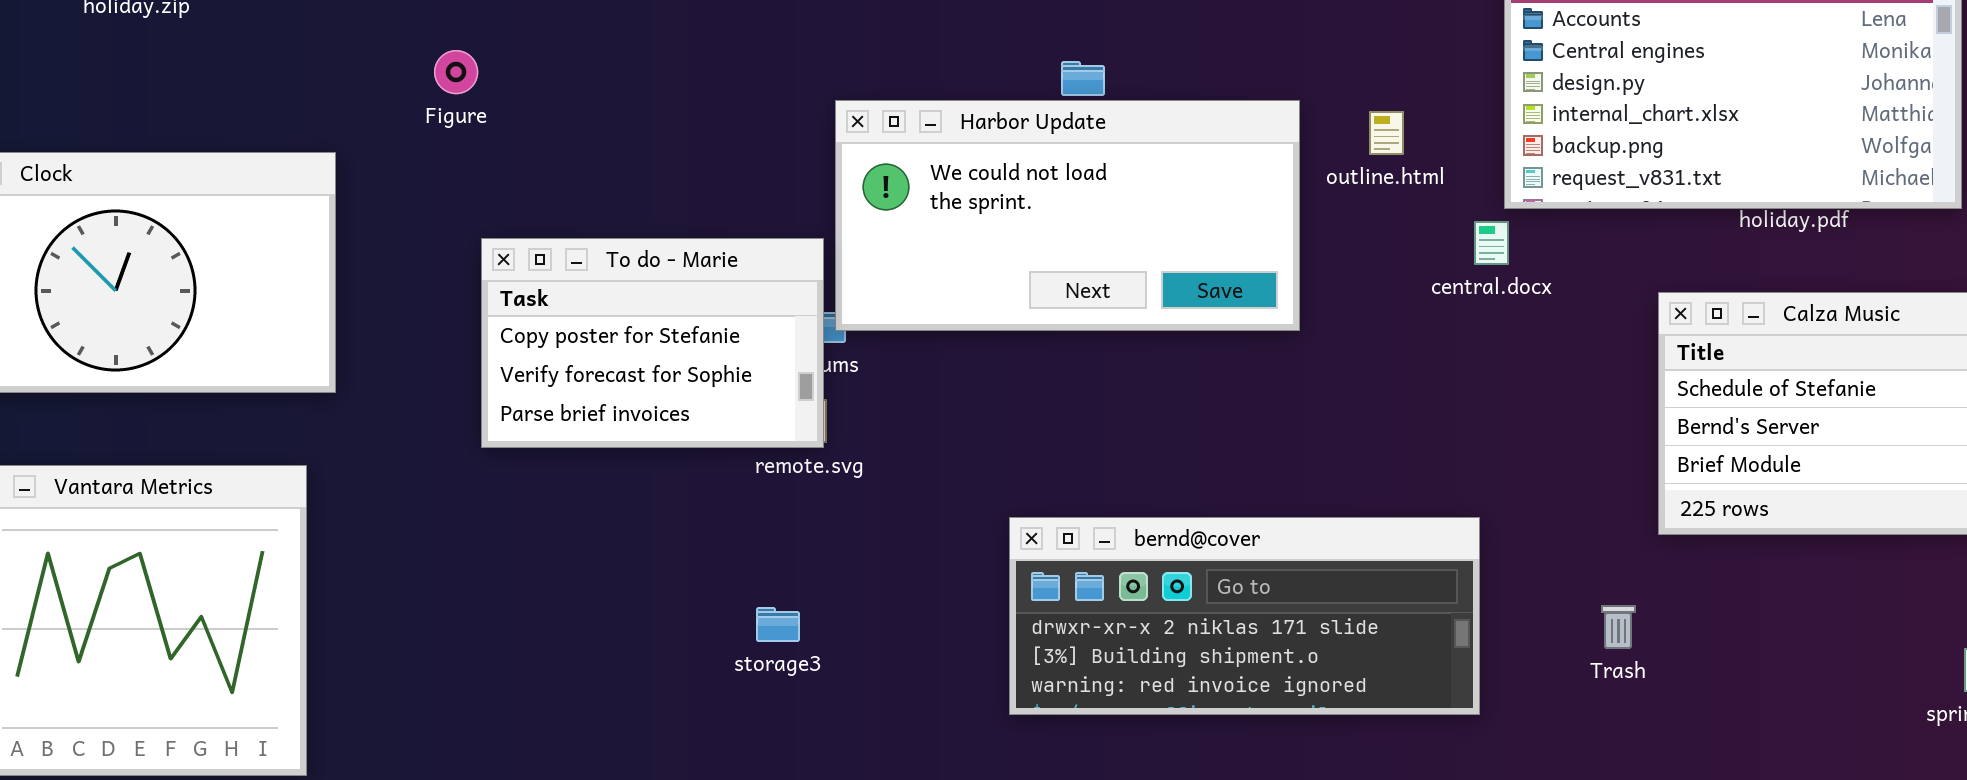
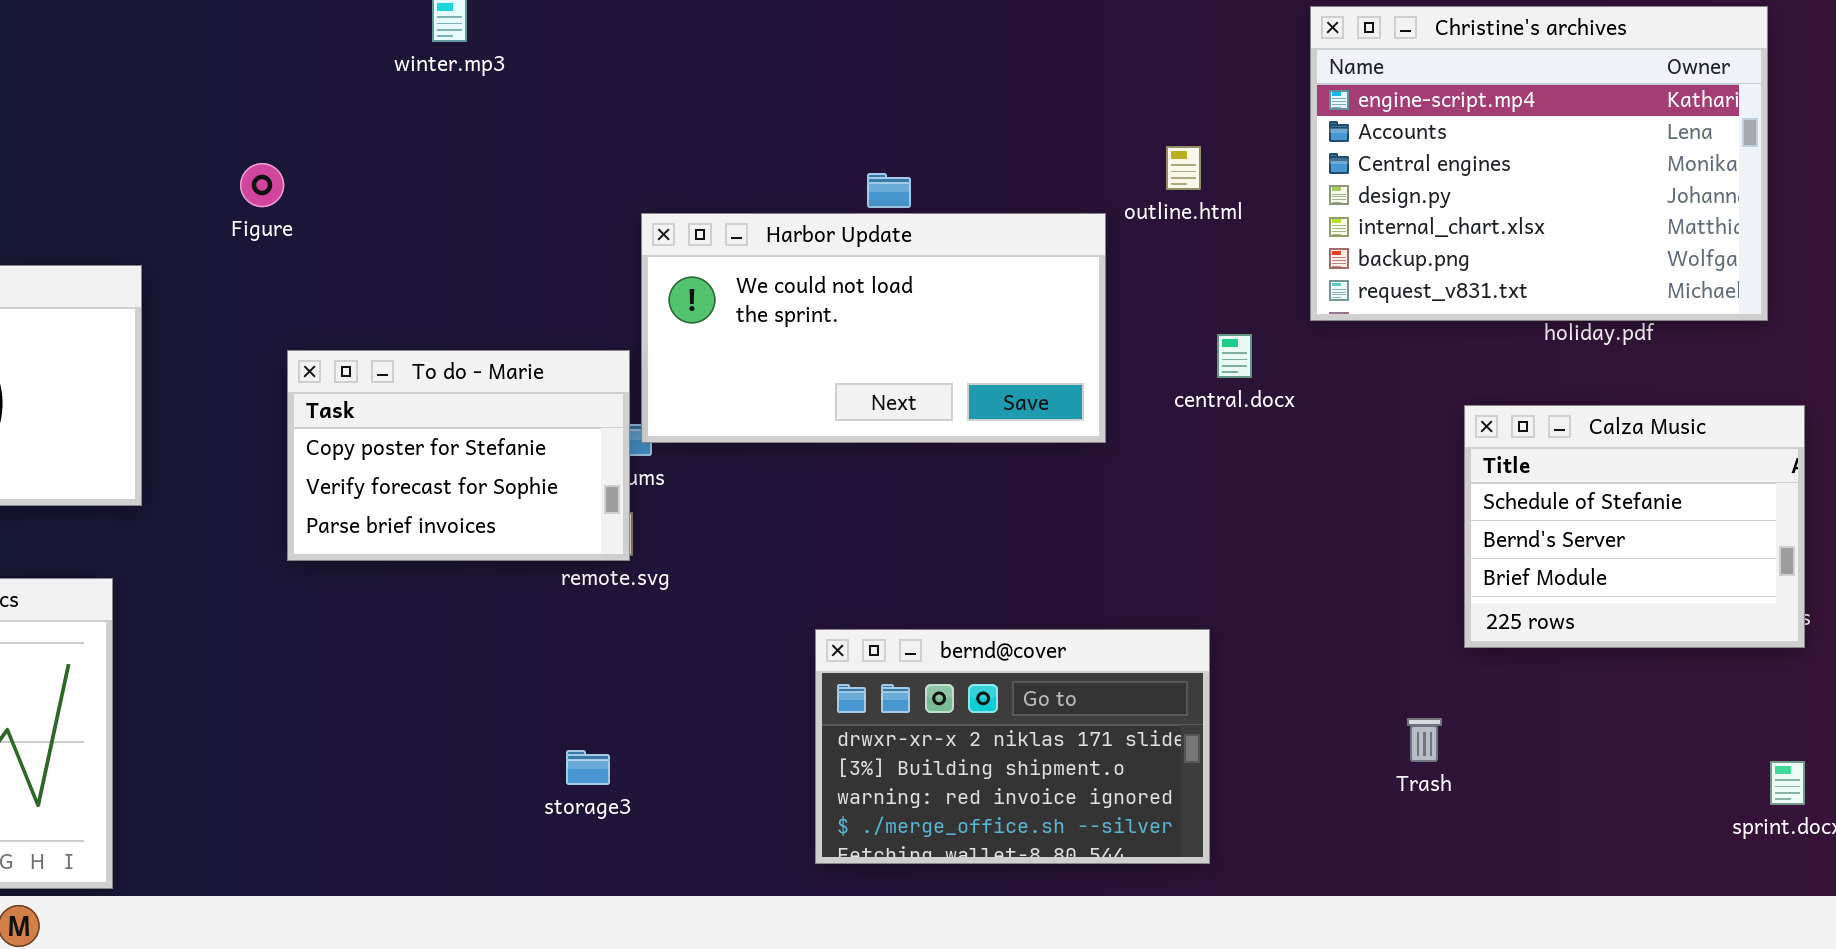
outline.html: [1369,111,1404,155] -> [1166,146,1201,190], moved
central.docx: [1474,221,1509,265] -> [1217,334,1252,378], moved
bernd@cover: [1009,517,1480,715] -> [815,629,1210,864], resized
storage3: [756,607,800,642] -> [566,750,610,785], moved

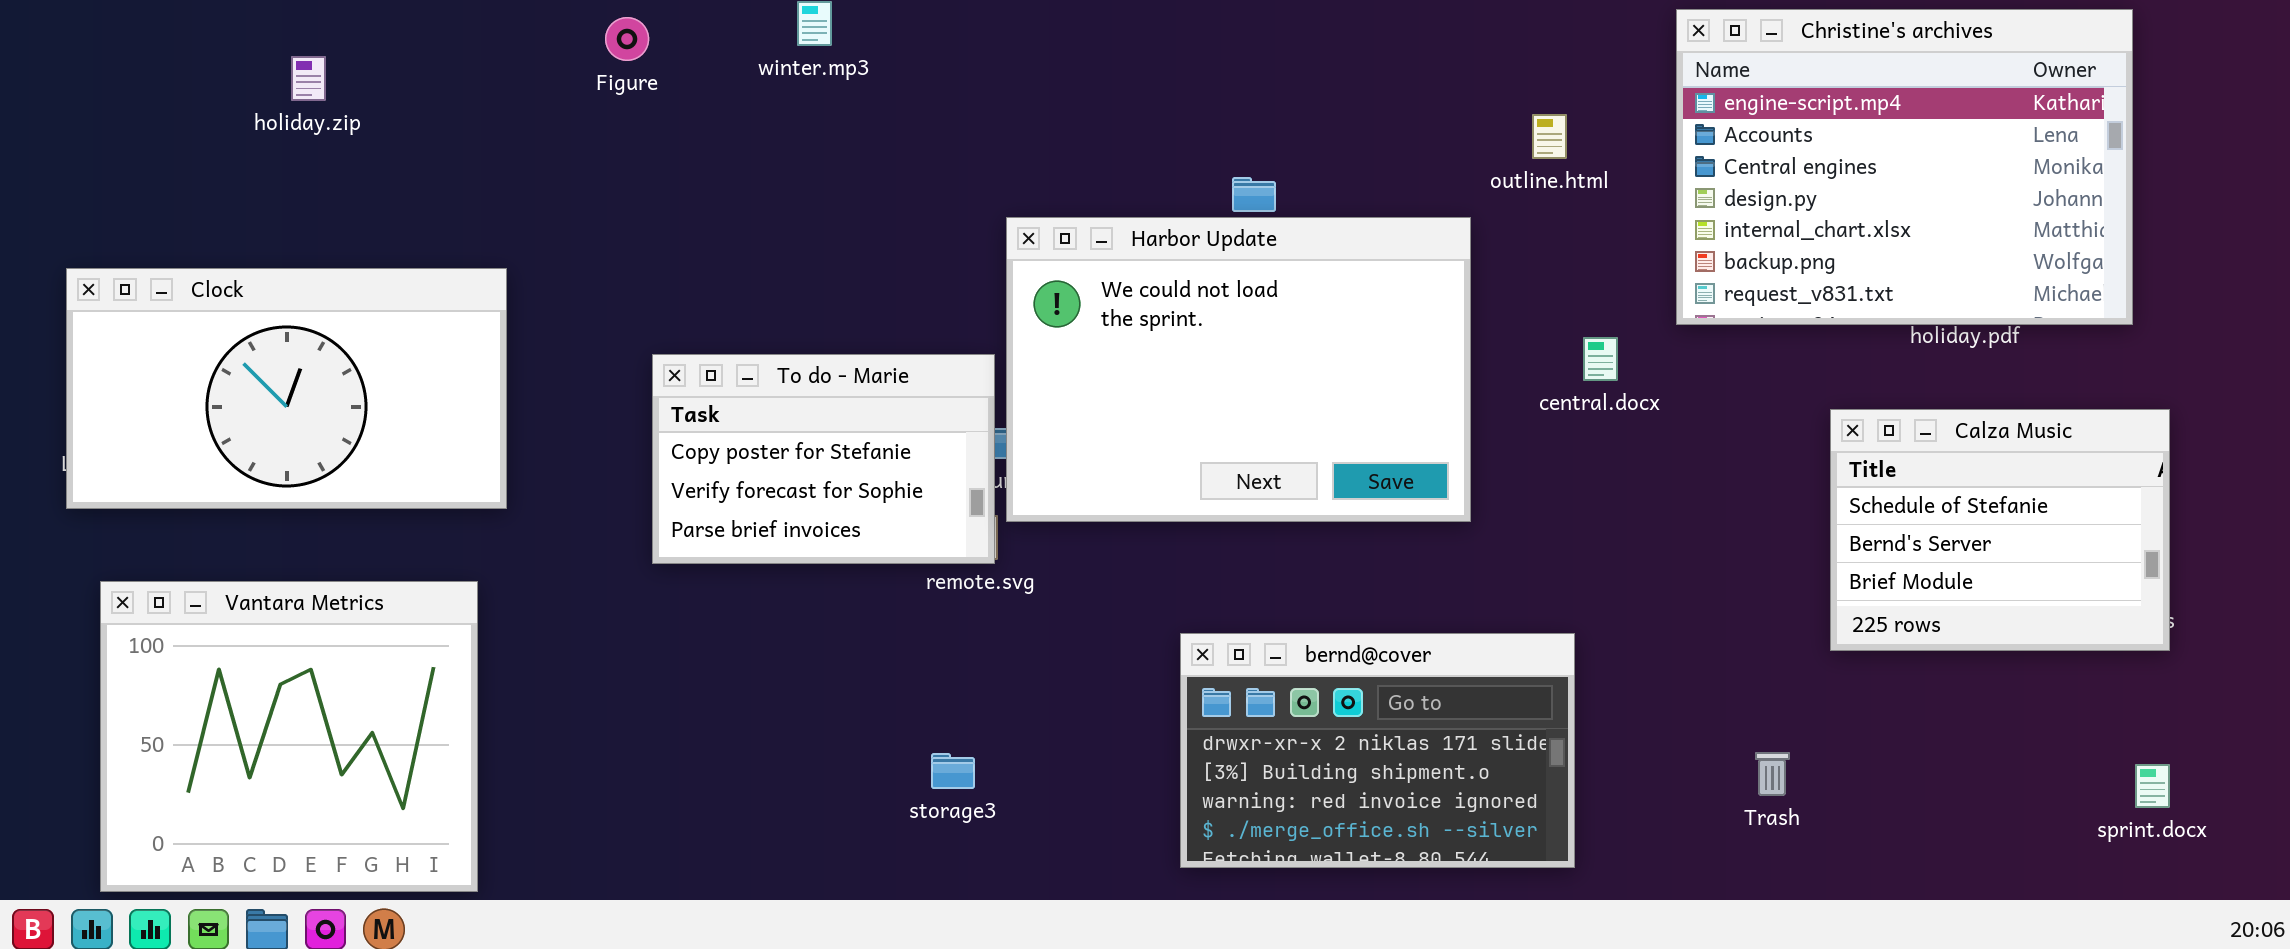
outline.html: [1166,146,1201,190] -> [1532,114,1567,159], moved
Figure: [240,163,284,207] -> [605,17,649,61], moved
Harbor Update: [641,213,1106,443] -> [1006,217,1471,522], resized
Trash: [1407,718,1442,762] -> [1755,752,1790,796], moved

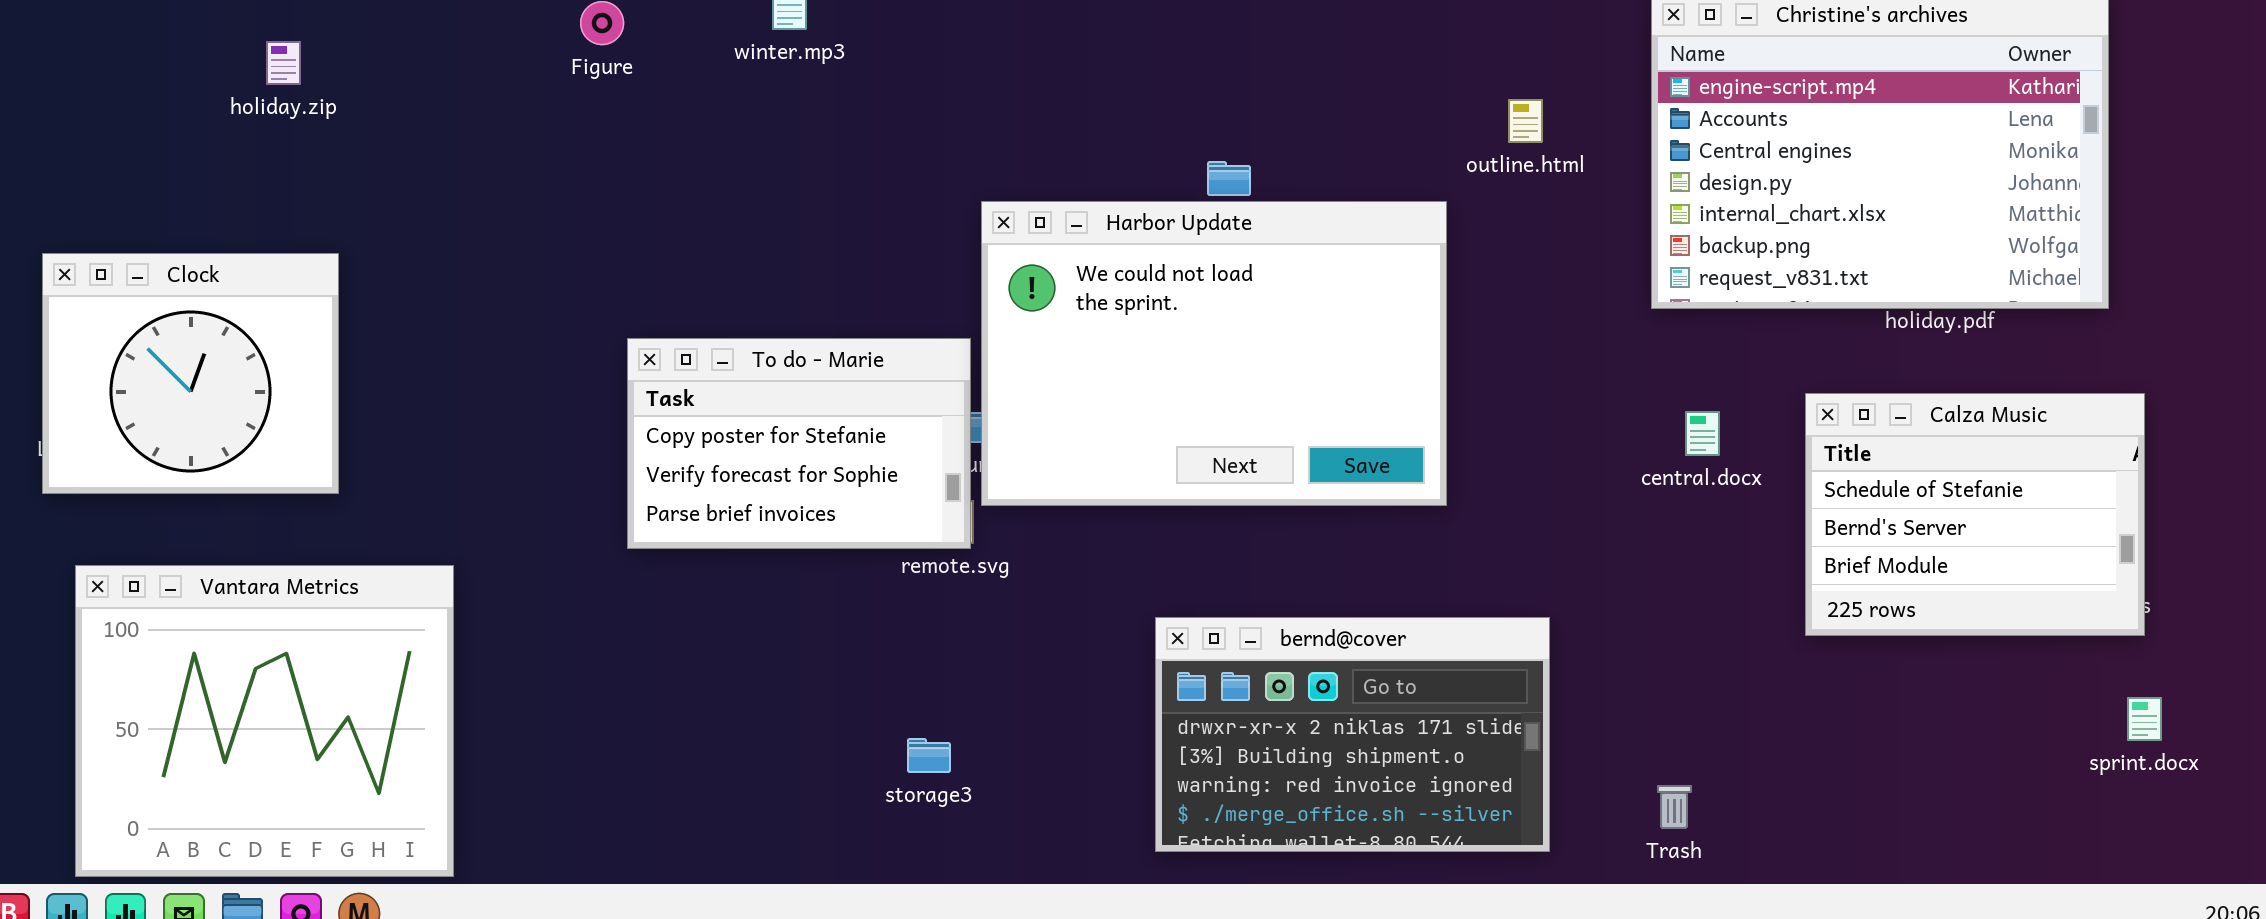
Clock: [66,268,507,509] -> [42,253,339,494], resized
central.docx: [1583,337,1618,381] -> [1685,411,1720,456], moved
Trash: [1755,752,1790,796] -> [1657,785,1692,829], moved
sprint.docx: [2135,764,2170,808] -> [2127,697,2162,741], moved

